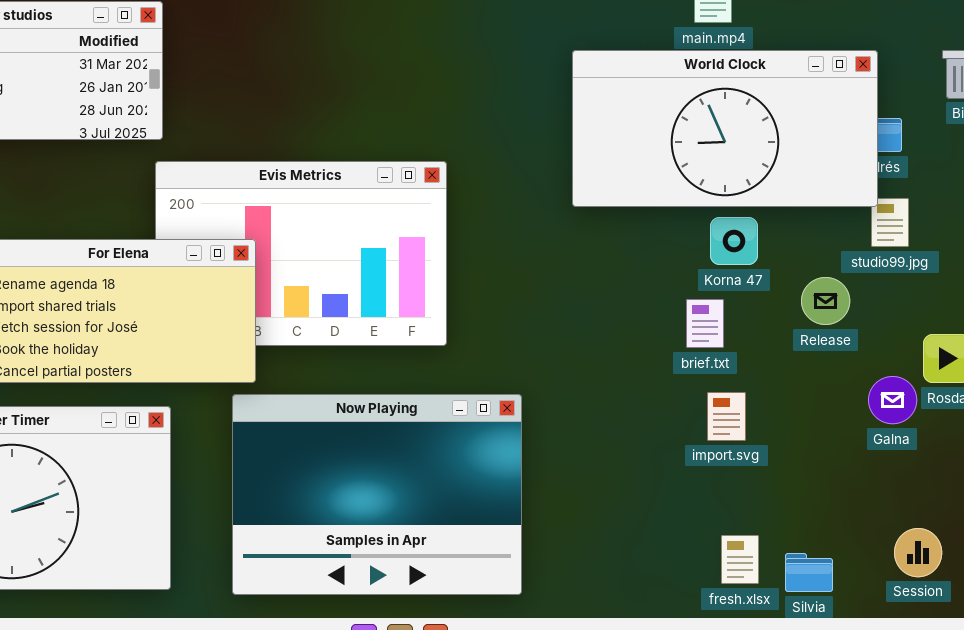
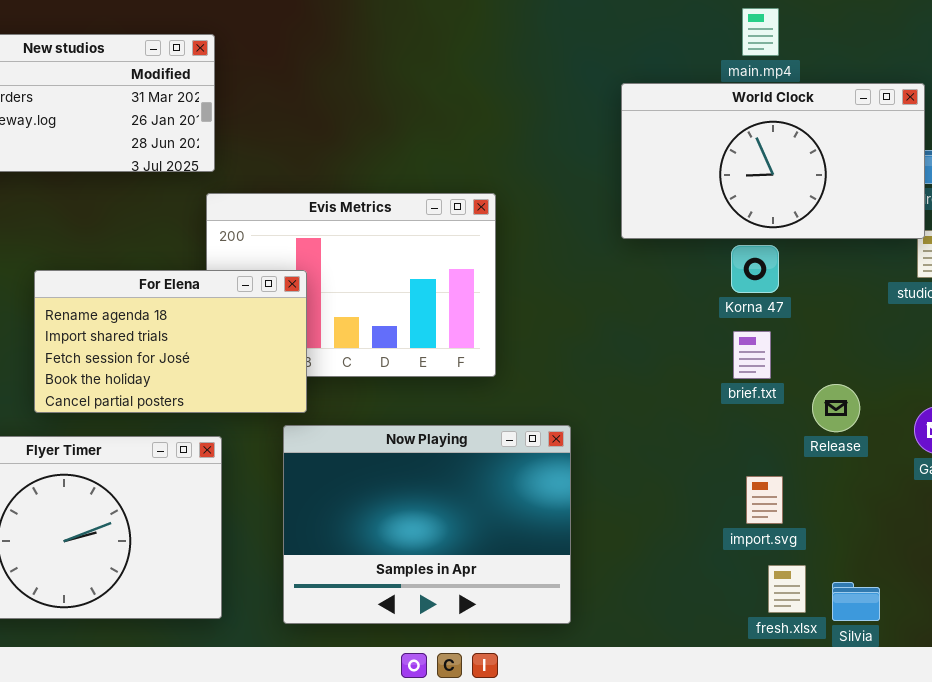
Korna 47: [710,217,758,265] -> [731,245,779,293], moved
Release: [801,277,850,325] -> [812,384,860,432], moved
import.svg: [707,392,746,441] -> [746,476,783,524], moved

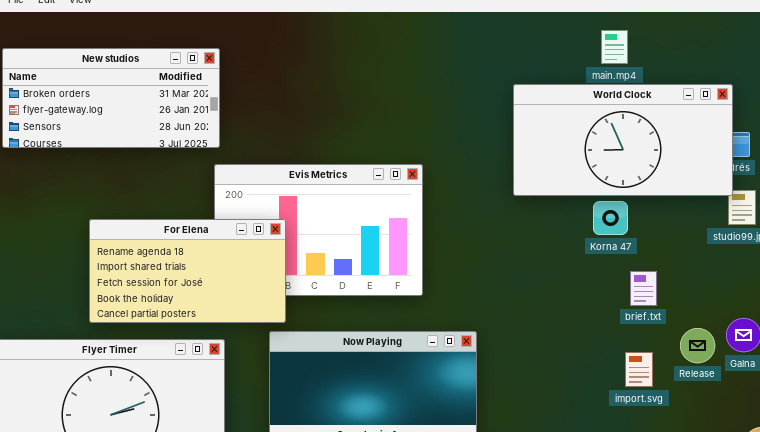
brief.txt: [733,331,771,379] -> [630,271,657,306], moved
Release: [812,384,860,432] -> [680,328,715,363], moved
import.svg: [746,476,783,524] -> [625,352,653,387], moved

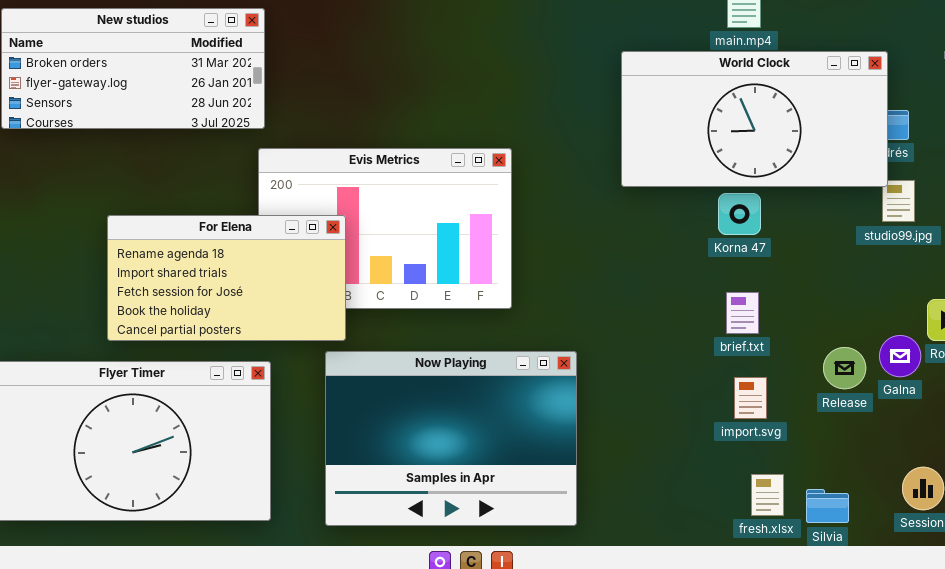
brief.txt: [630,271,657,306] -> [726,292,759,334], moved
import.svg: [625,352,653,387] -> [734,377,767,419], moved

